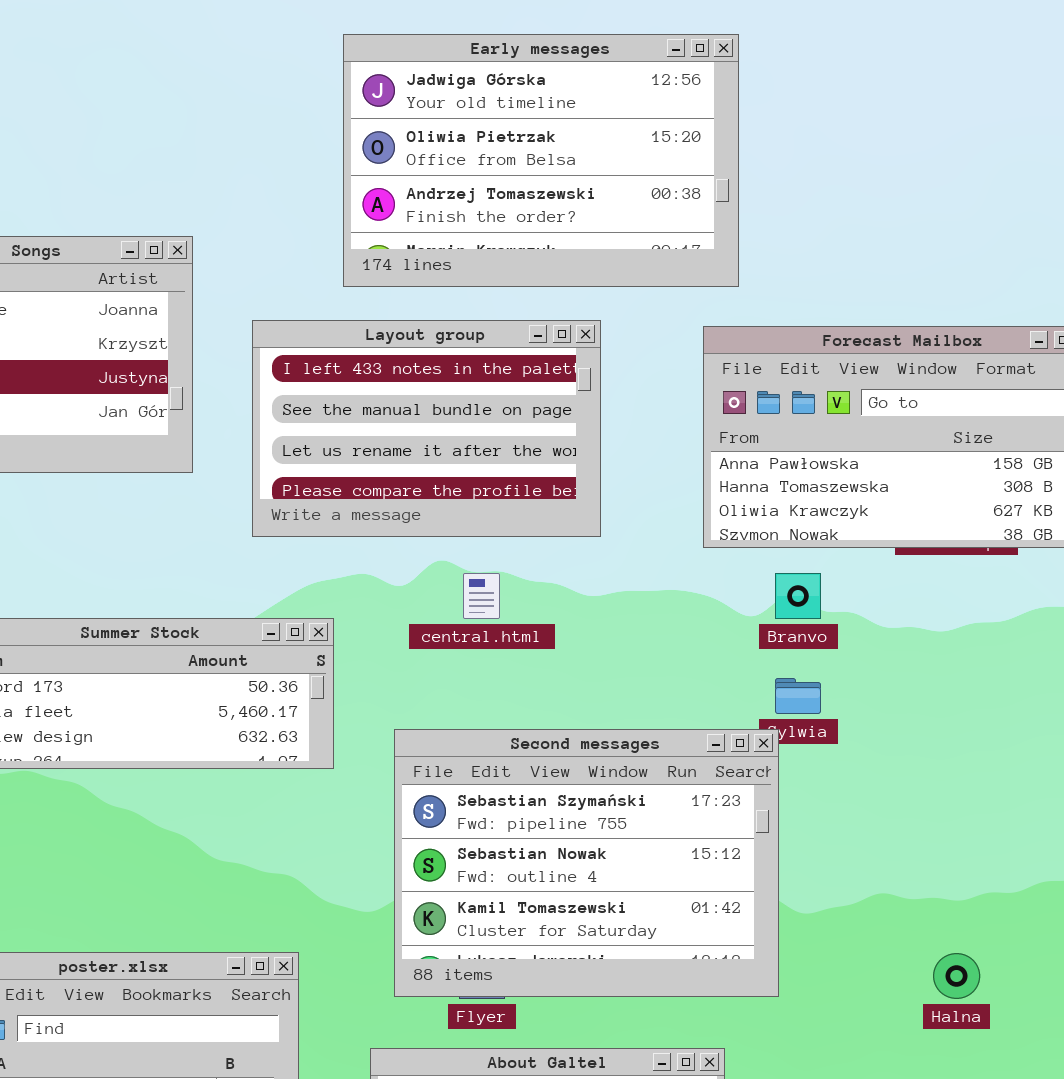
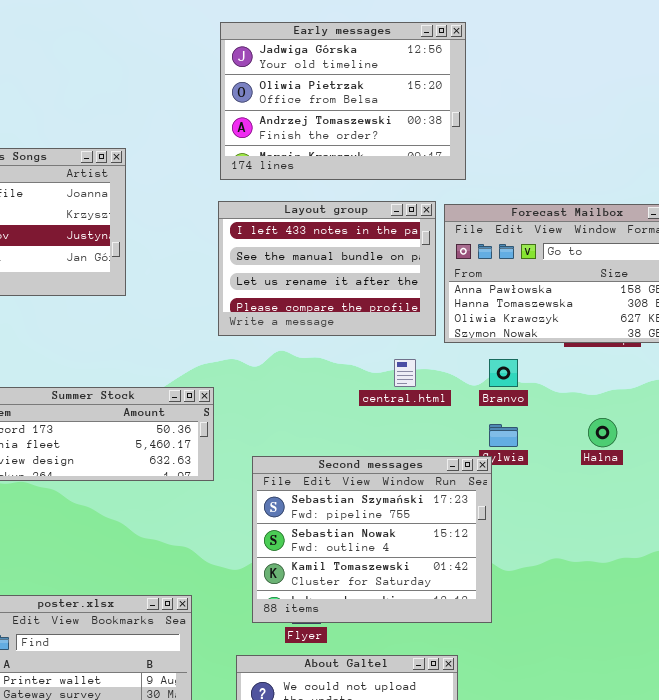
Layout group: [252,320,601,537] -> [218,201,436,336], moved
central.html: [463,573,500,619] -> [394,359,416,387], moved
Halna: [933,953,980,999] -> [588,418,617,447], moved

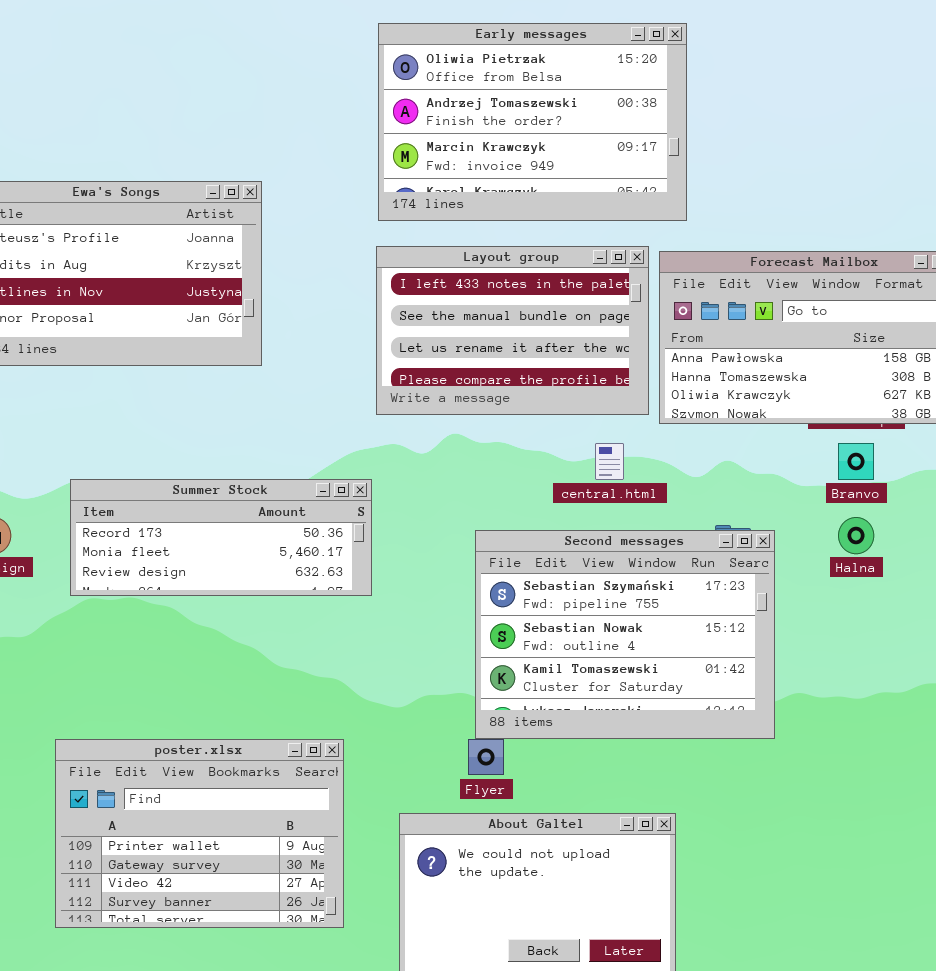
Early messages: [220,22,466,180] -> [378,23,687,221], scrolled down 1 row
Branvo: [489,359,518,387] -> [838,443,874,480], moved
Second messages: [252,456,492,623] -> [475,530,775,739], moved

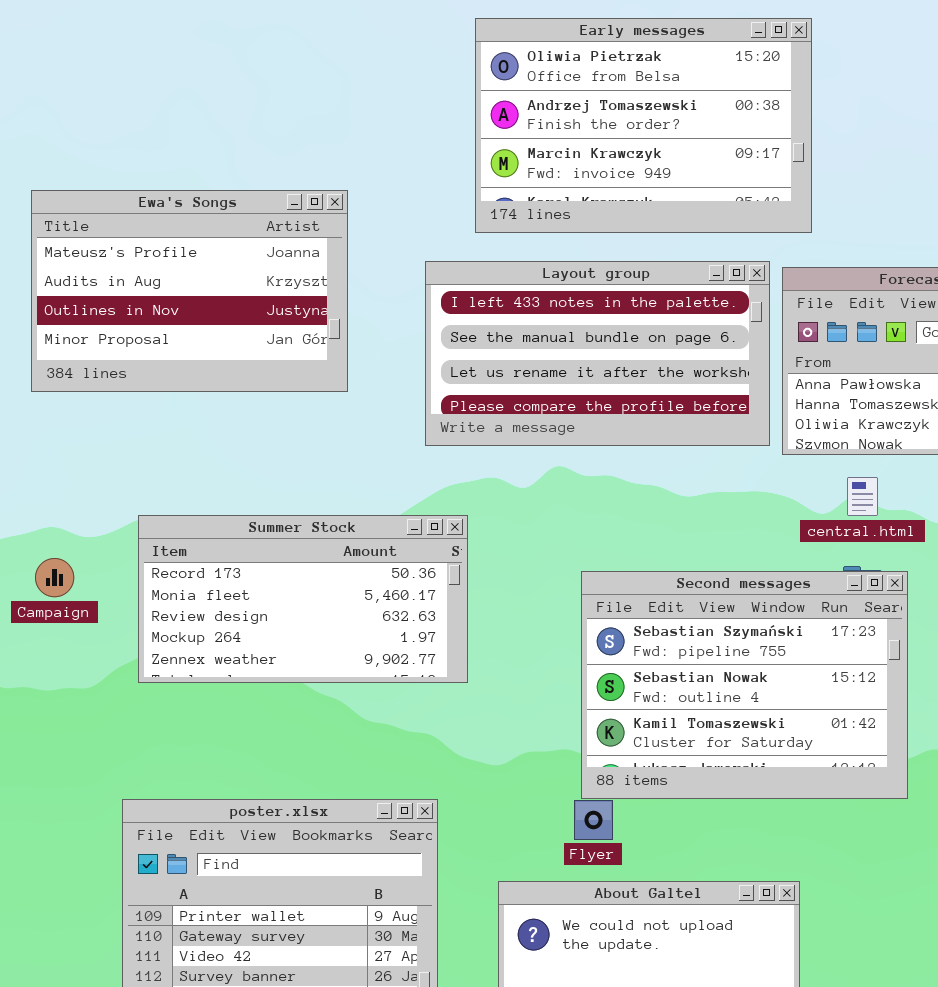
Layout group: [376,246,649,415] -> [425,261,770,446], resized
central.html: [595,443,624,480] -> [847,477,878,516], moved
Summer Stock: [70,479,372,596] -> [138,515,468,683], resized

